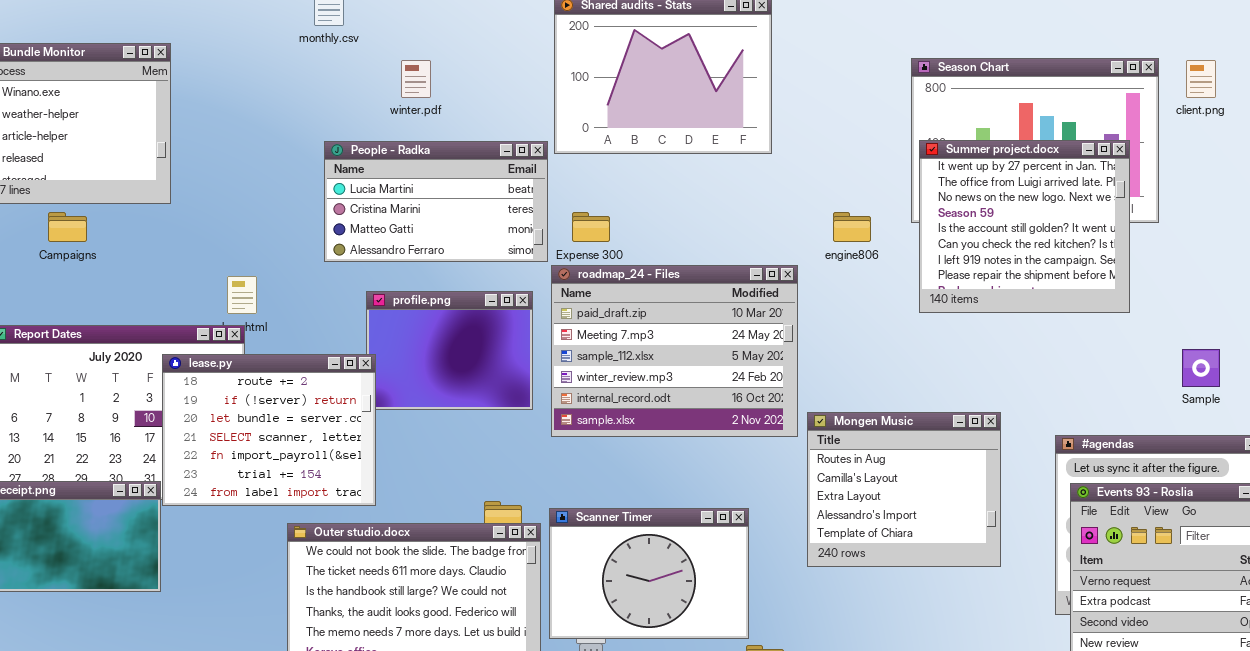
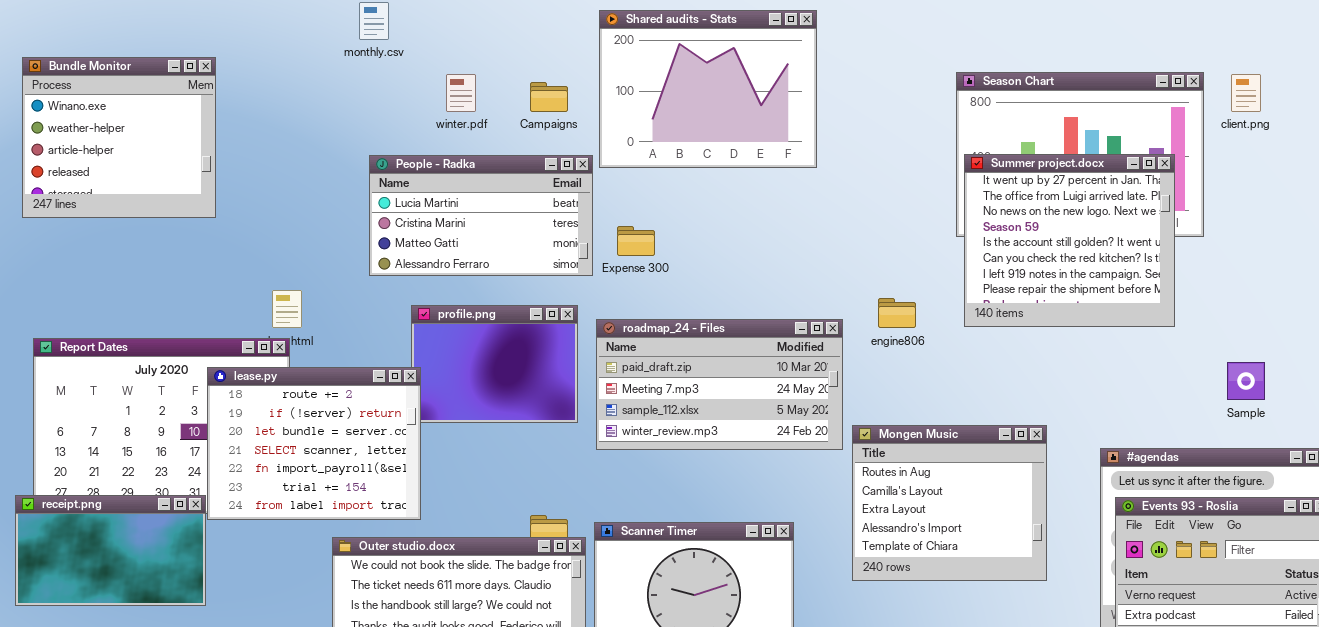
Campaigns: [48,212,87,242] -> [530,82,568,112], moved
engine806: [833,212,871,242] -> [878,298,916,328], moved
roadmap_24 - Files: [551,265,798,437] -> [596,319,843,450], resized

